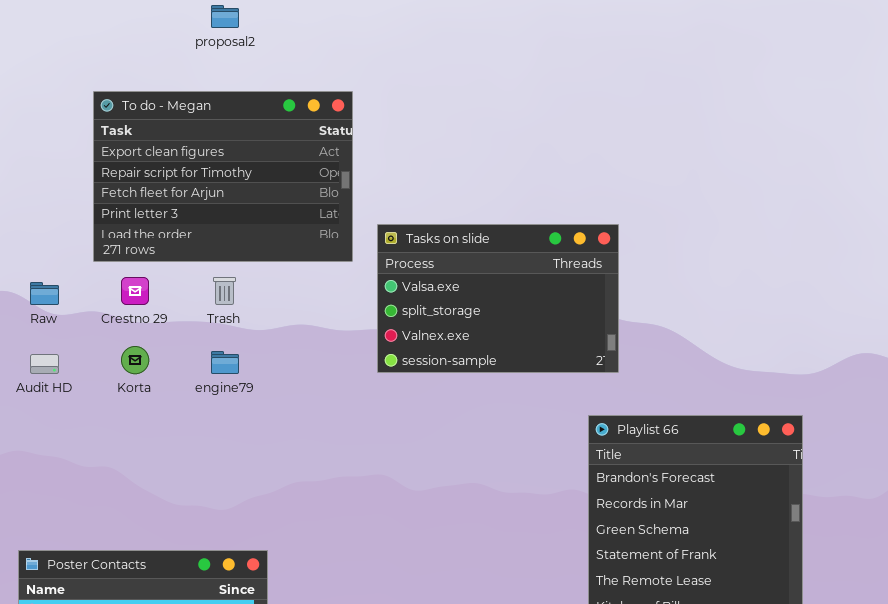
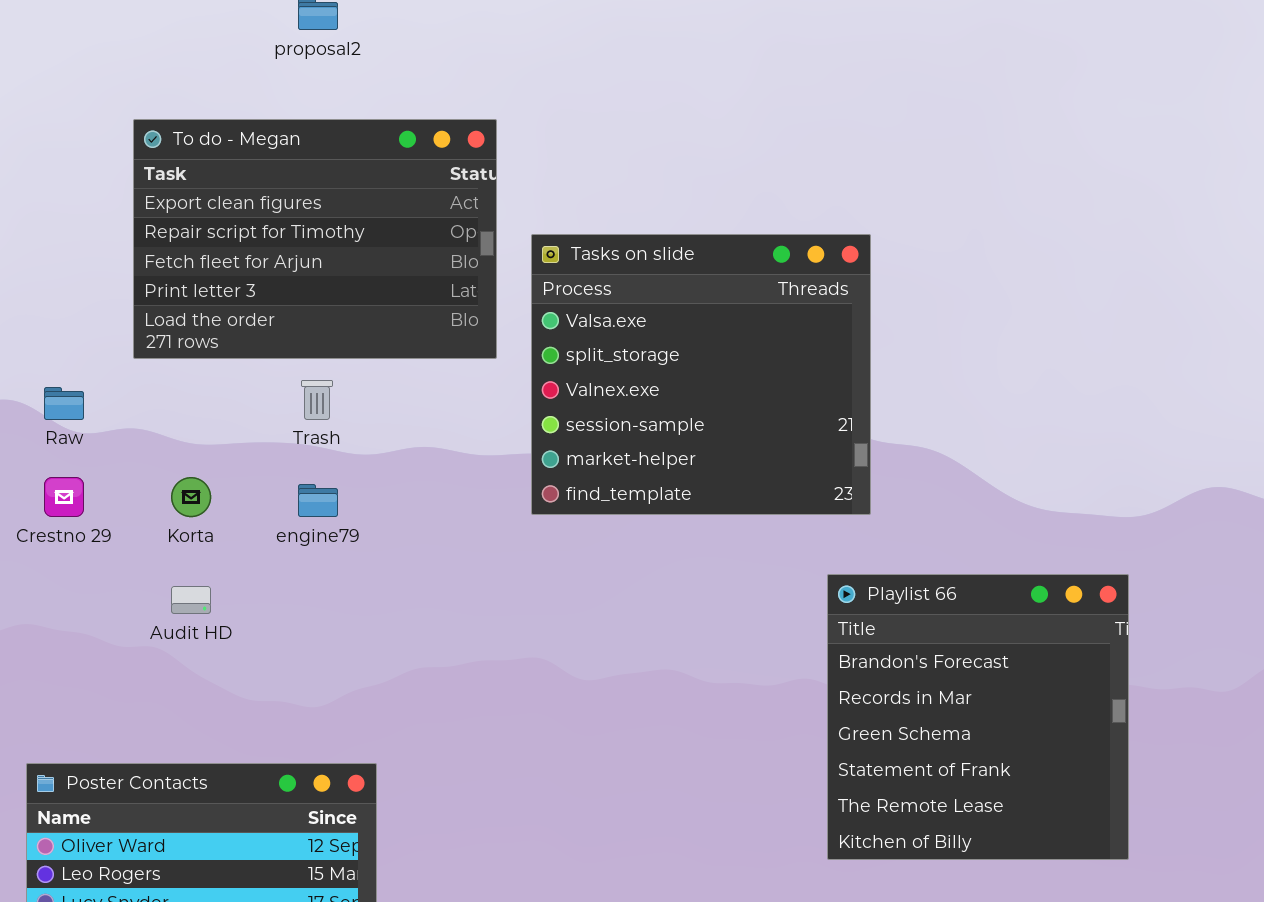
Tasks on slide: [377,224,619,373] -> [531,234,871,515], resized
Crestno 29: [121,277,149,305] -> [44,477,84,517], moved
Audit HD: [30,354,59,374] -> [171,586,211,614], moved

